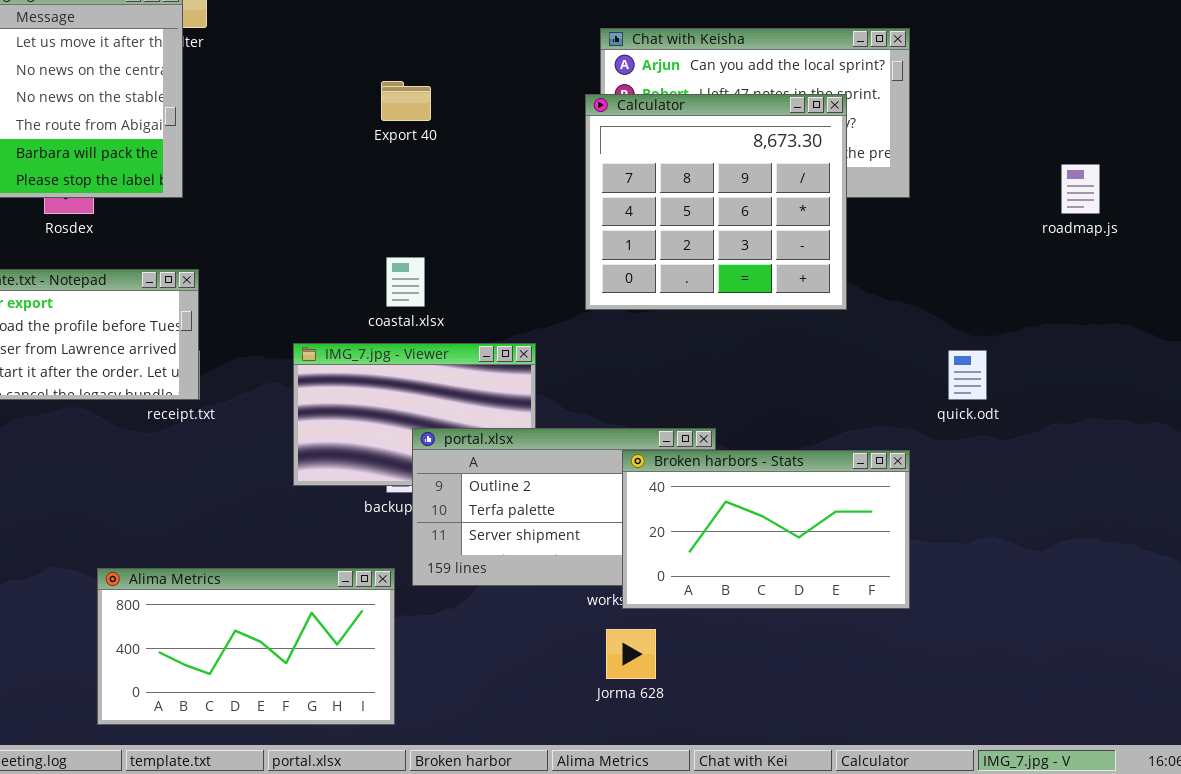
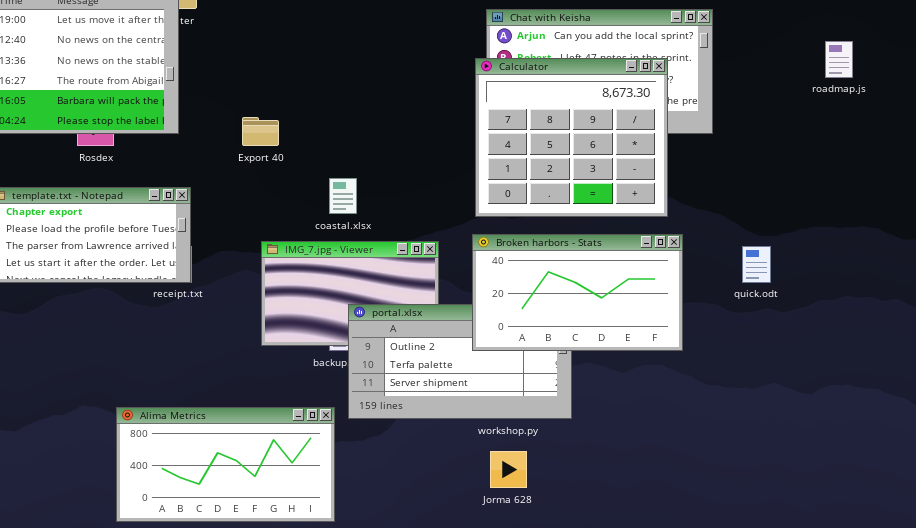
Export 40: [381,81,431,121] -> [242,117,279,146], moved
roadmap.js: [1061,164,1100,214] -> [825,41,853,78], moved
Broken harbors - Stats: [622,450,910,609] -> [472,234,683,351], moved

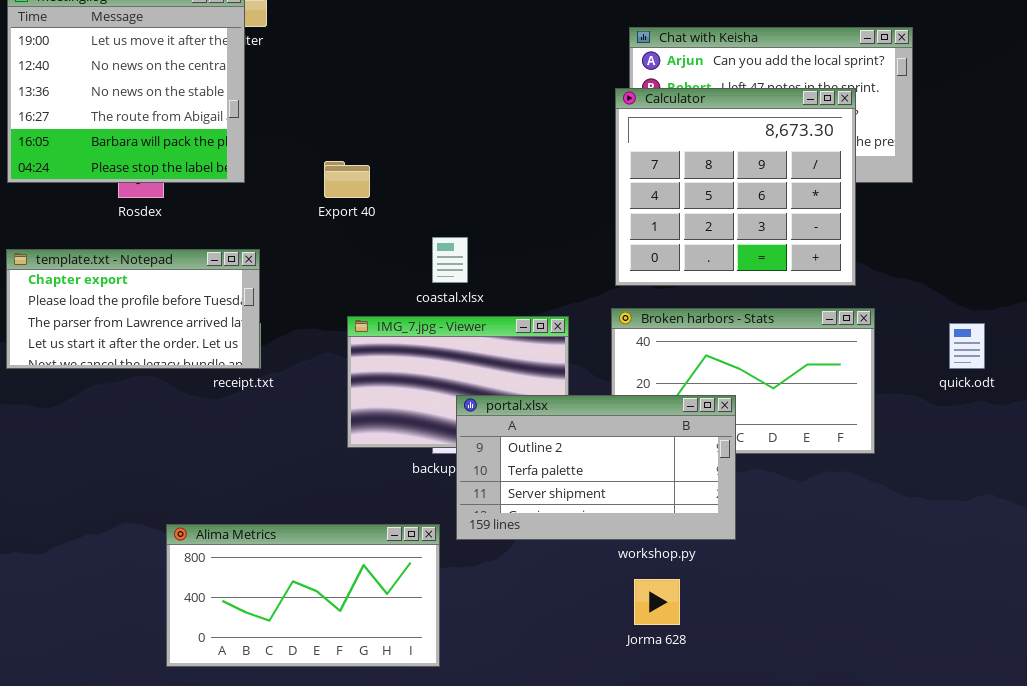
portal.xlsx: [348,304,572,419] -> [456,395,736,540], raised

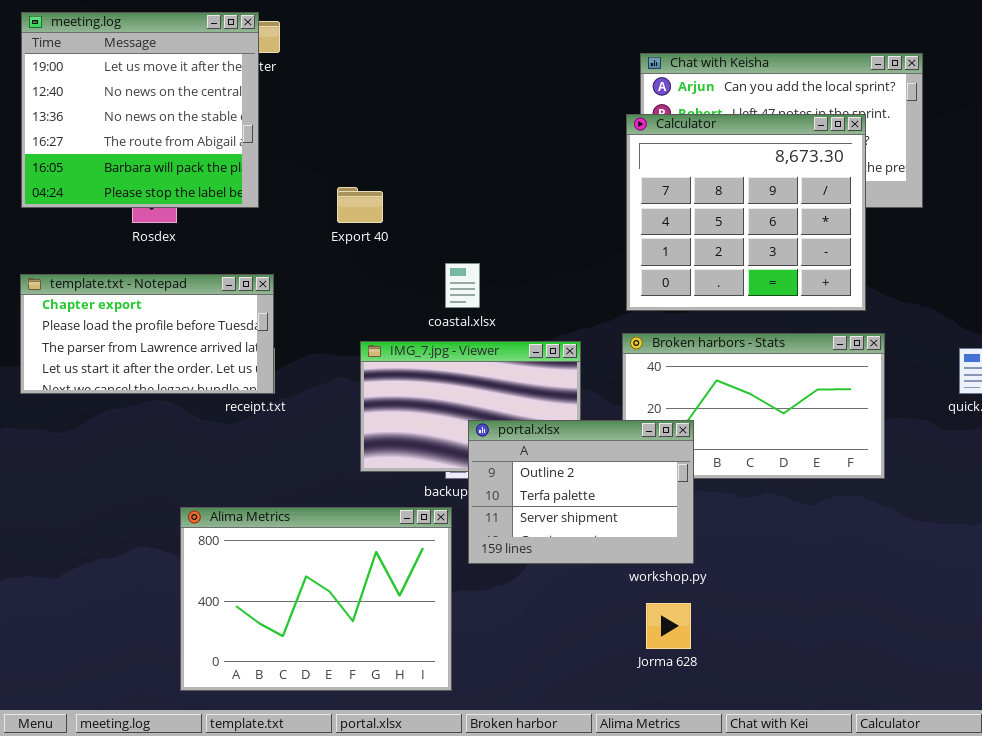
portal.xlsx: [456,395,736,540] -> [468,420,694,564], resized
Alima Metrics: [166,524,440,667] -> [180,507,452,691], resized

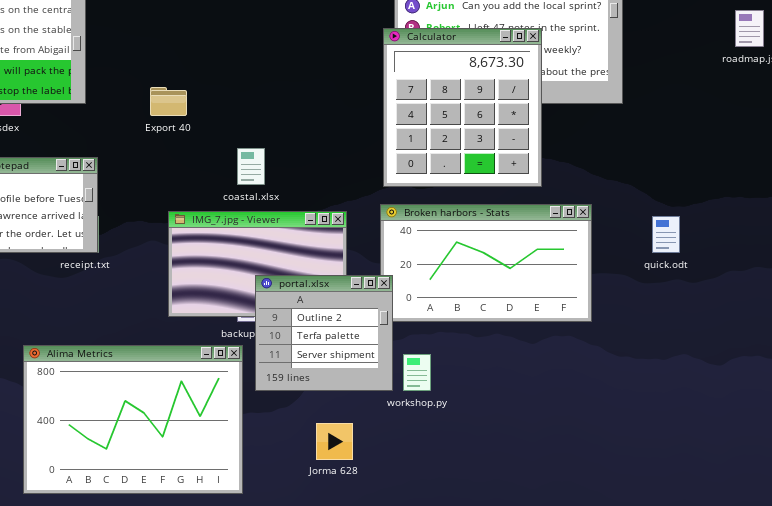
Calculator: [626,114,866,311] -> [383,28,542,187], resized
portal.xlsx: [468,420,694,564] -> [255,275,393,391], resized
Jorma 628: [646,603,691,649] -> [316,423,353,460], moved

